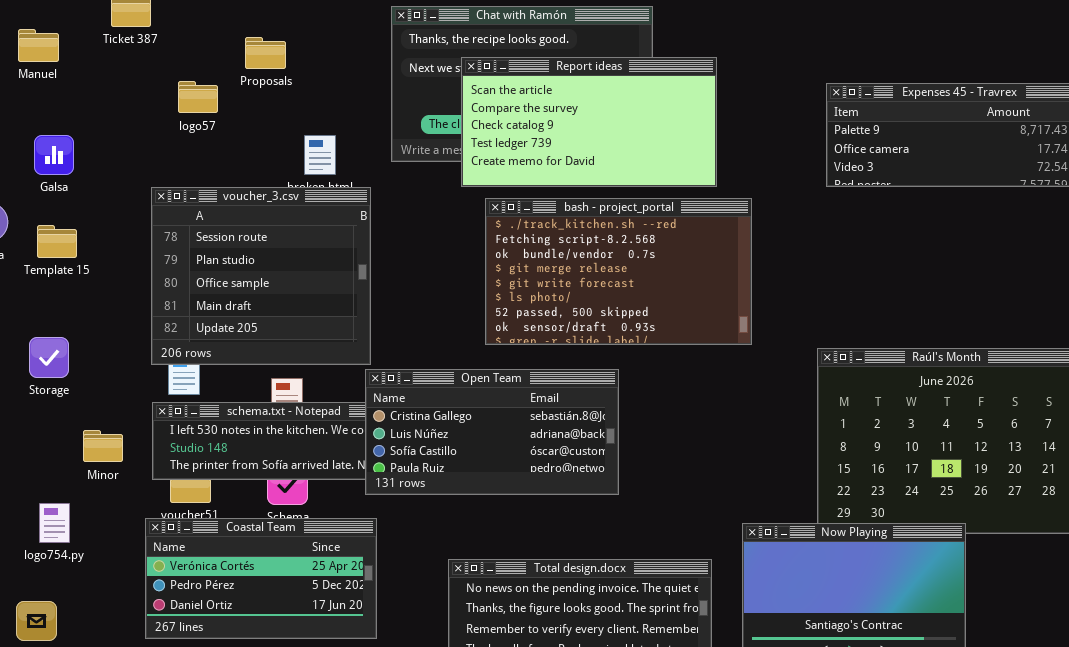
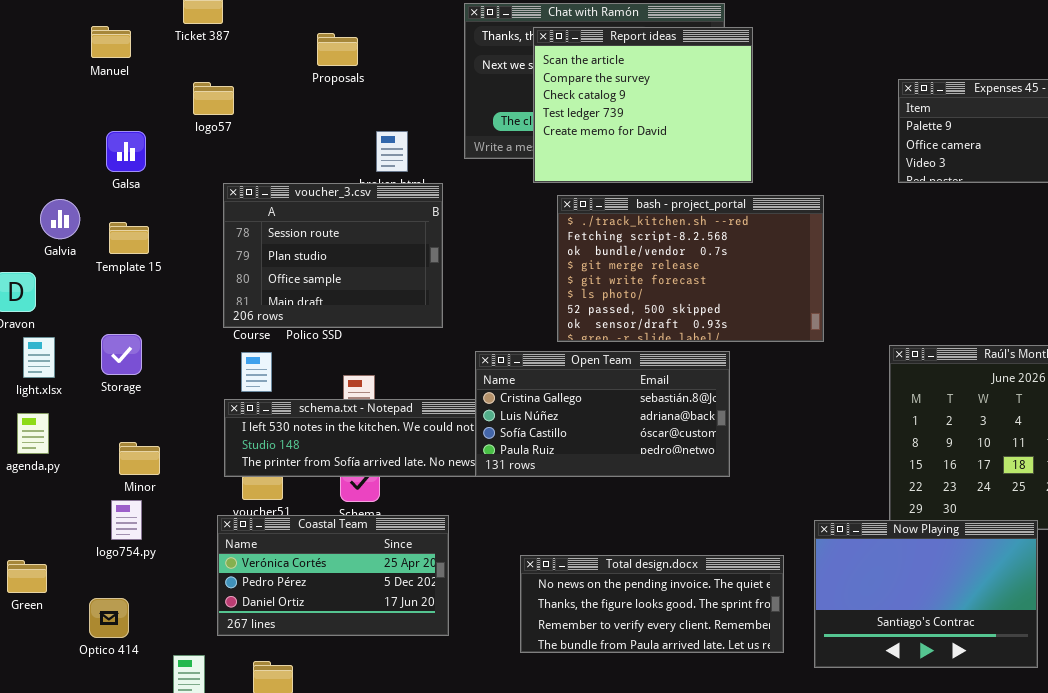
Report ideas: [461,57,717,187] -> [533,27,753,183], resized
logo57: [178,81,218,113] -> [193,82,234,115], moved
voucher_3.csv: [151,187,371,365] -> [223,183,443,328], resized
Open Team: [365,369,619,495] -> [475,351,730,477], moved
Minor: [83,430,123,462] -> [119,442,160,475], moved

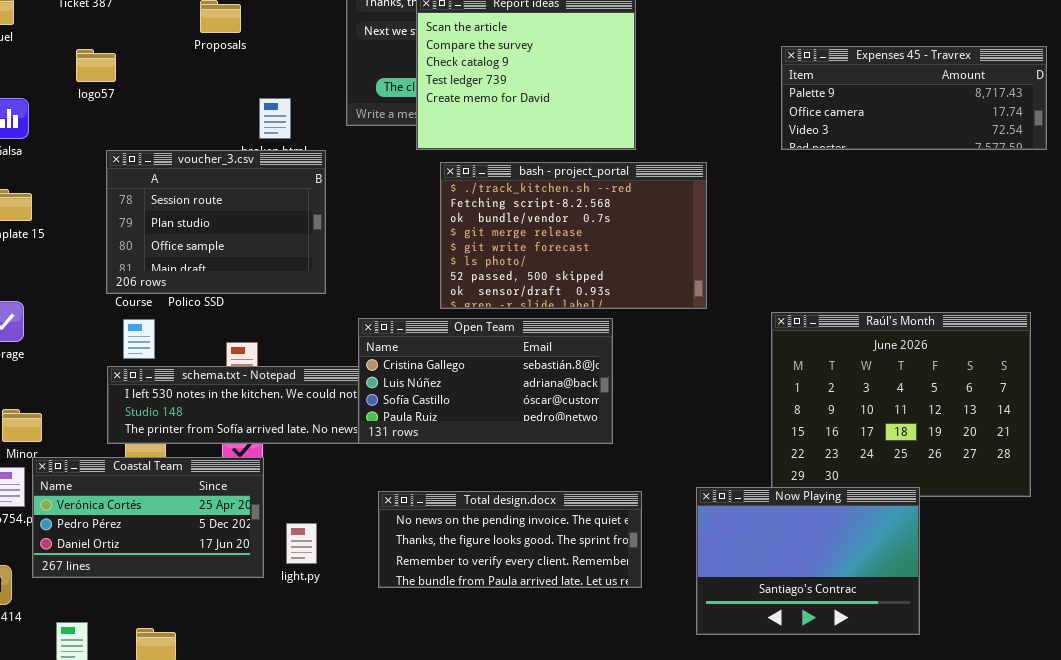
Coastal Team: [217,515,449,636] -> [32,457,264,578], moved
Total design.docx: [520,555,784,653] -> [378,491,642,588], moved

